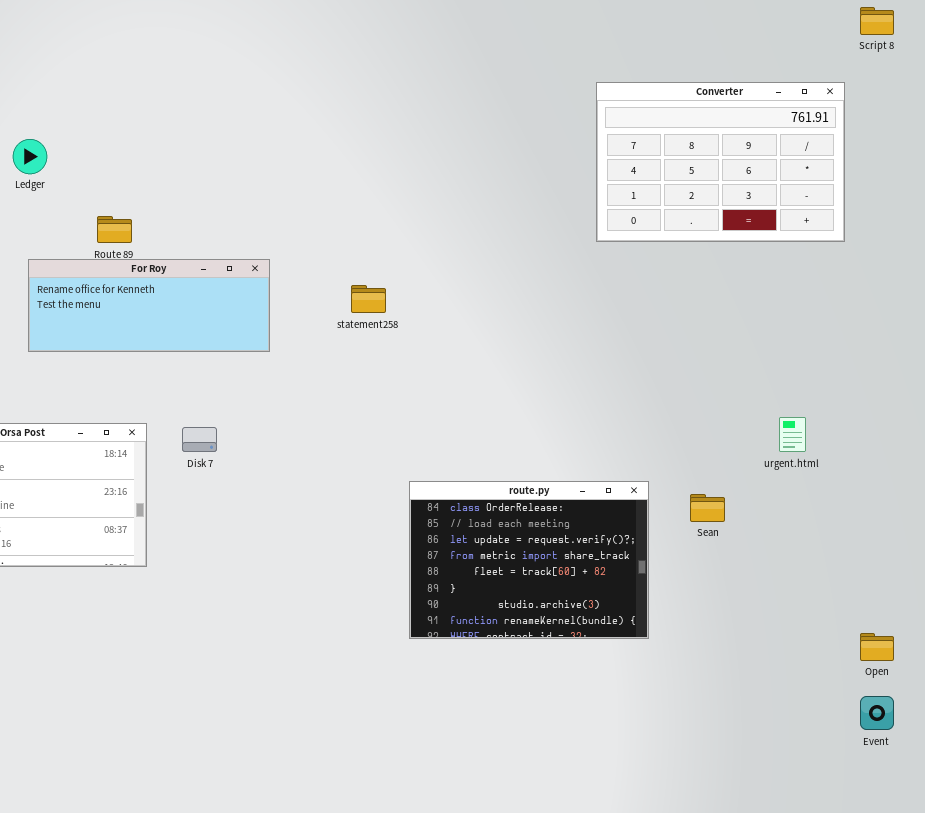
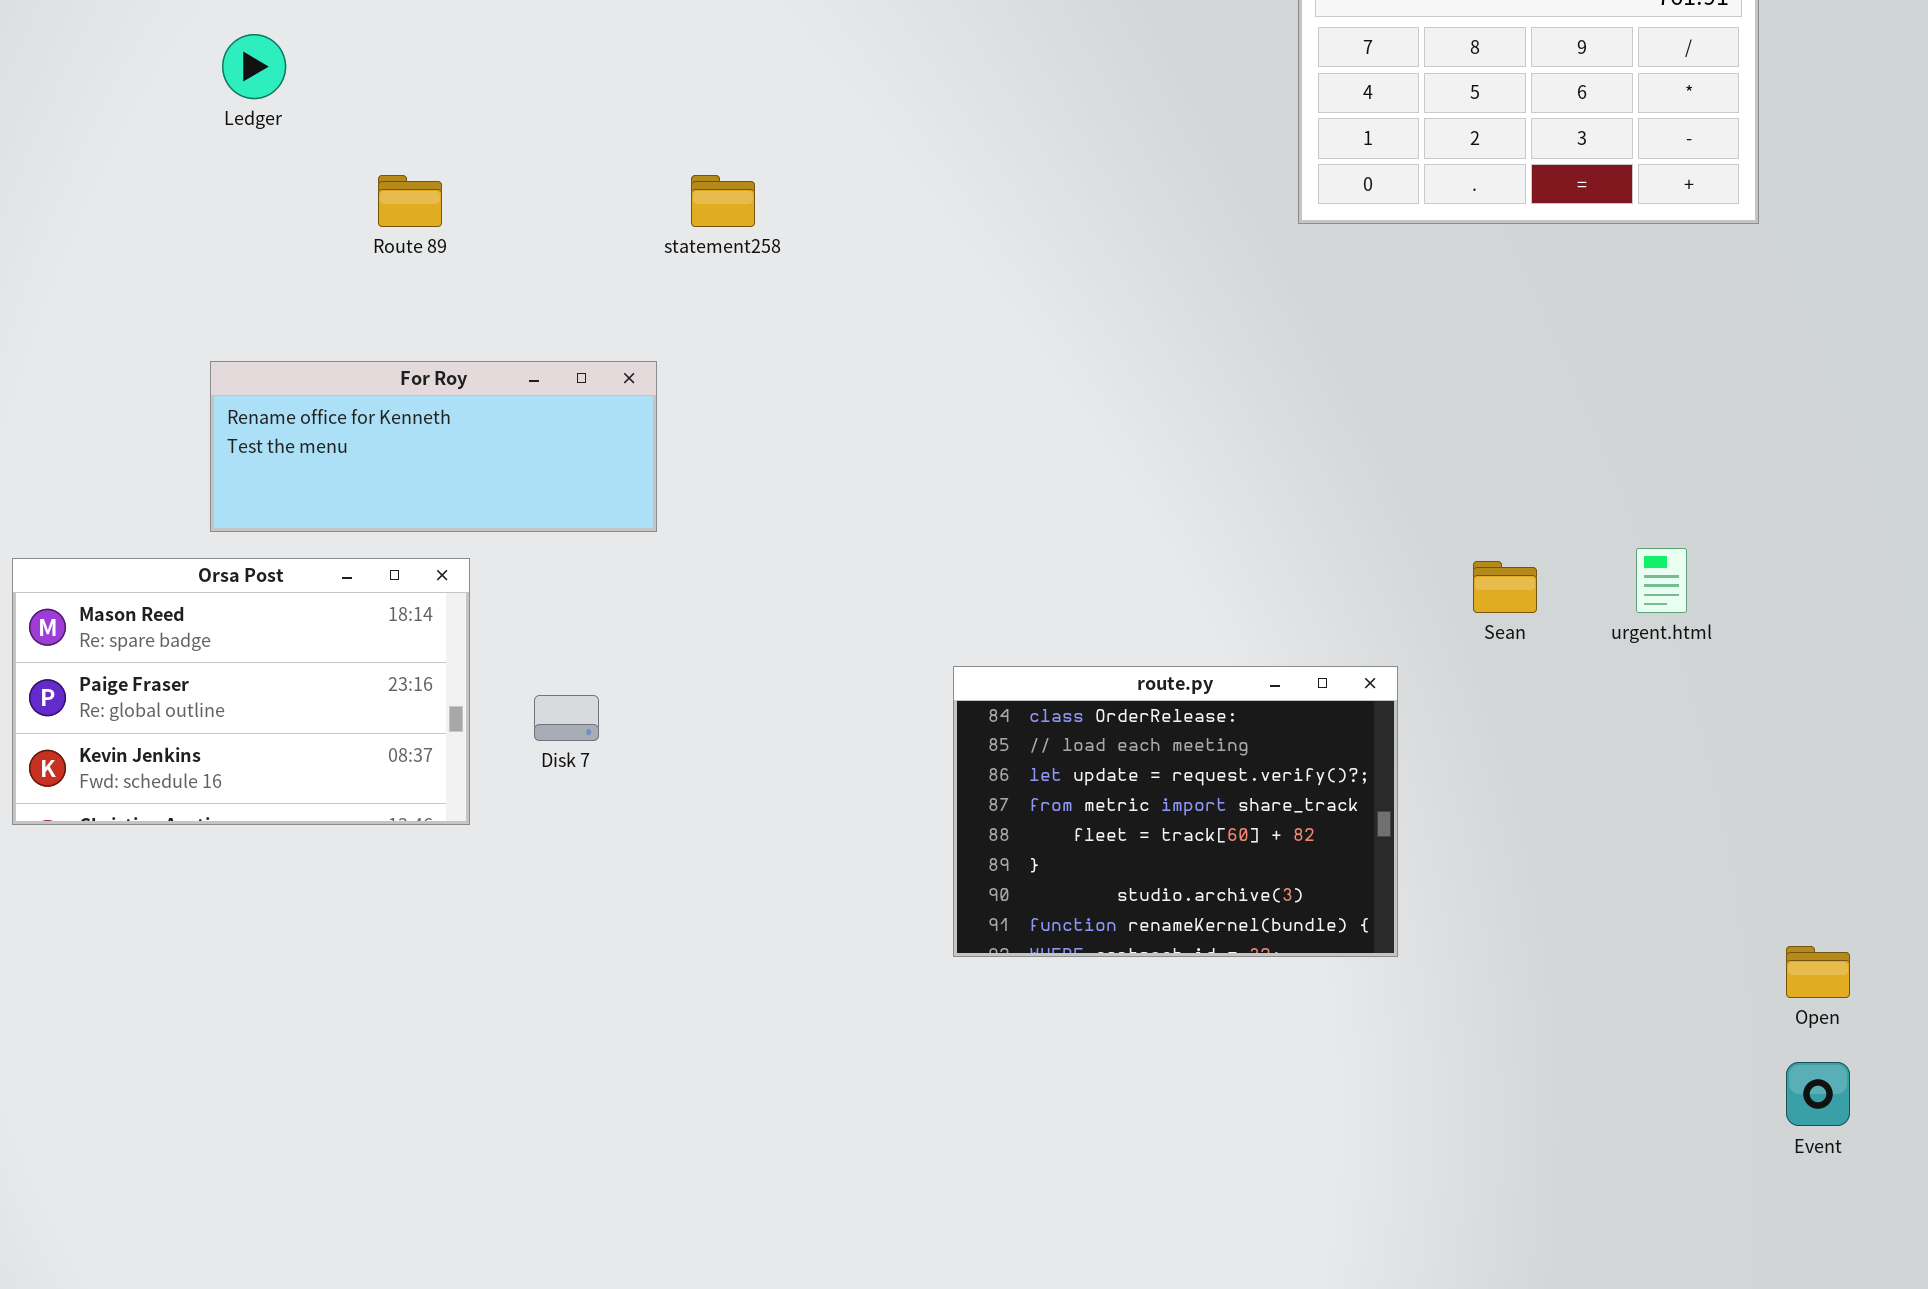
For Roy: [28,259,270,352] -> [210,361,657,532], moved
statement258: [351,285,386,313] -> [691,175,755,227], moved
Disk 7: [182,427,217,452] -> [534,695,599,741], moved
Sean: [690,494,725,522] -> [1473,561,1537,613], moved

